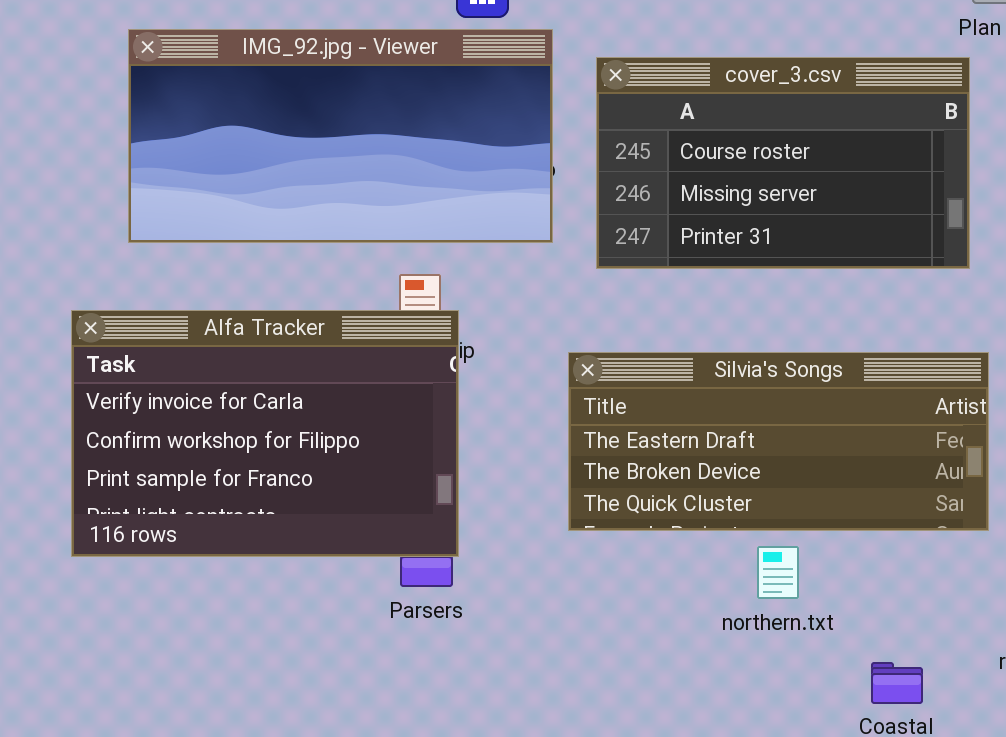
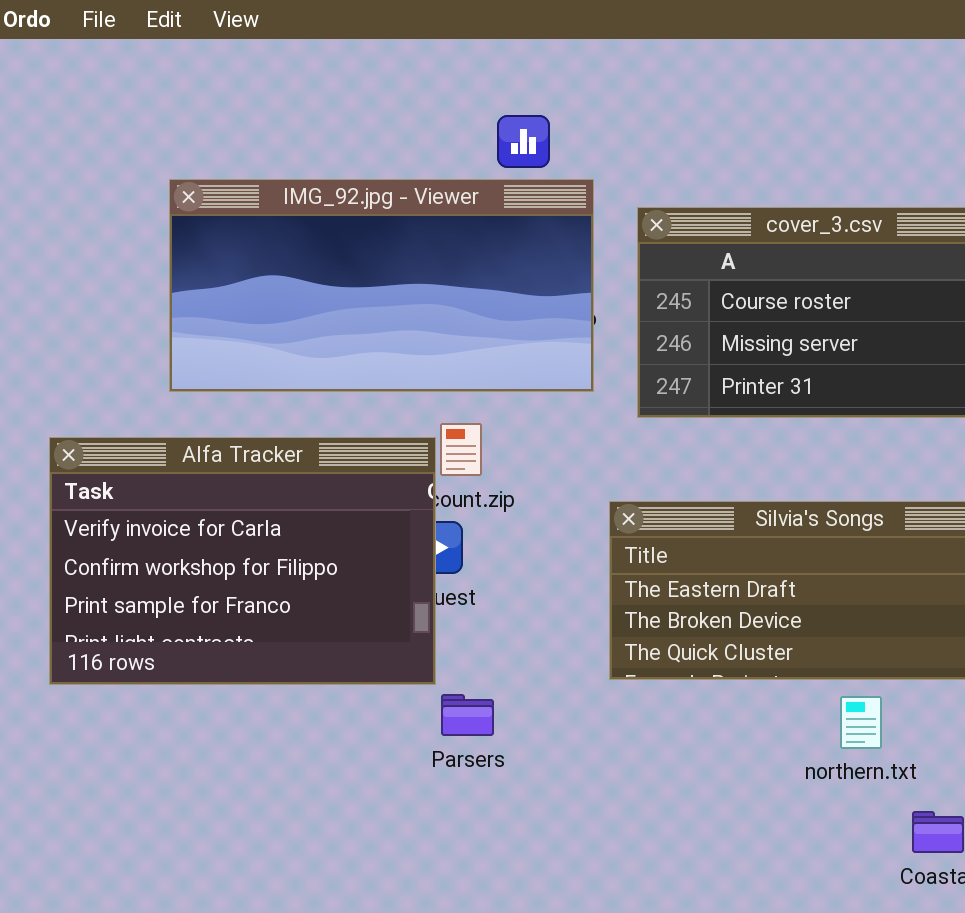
Alfa Tracker: [71,310,459,557] -> [49,437,436,685], moved
northern.txt: [757,546,799,599] -> [840,696,882,749], moved

